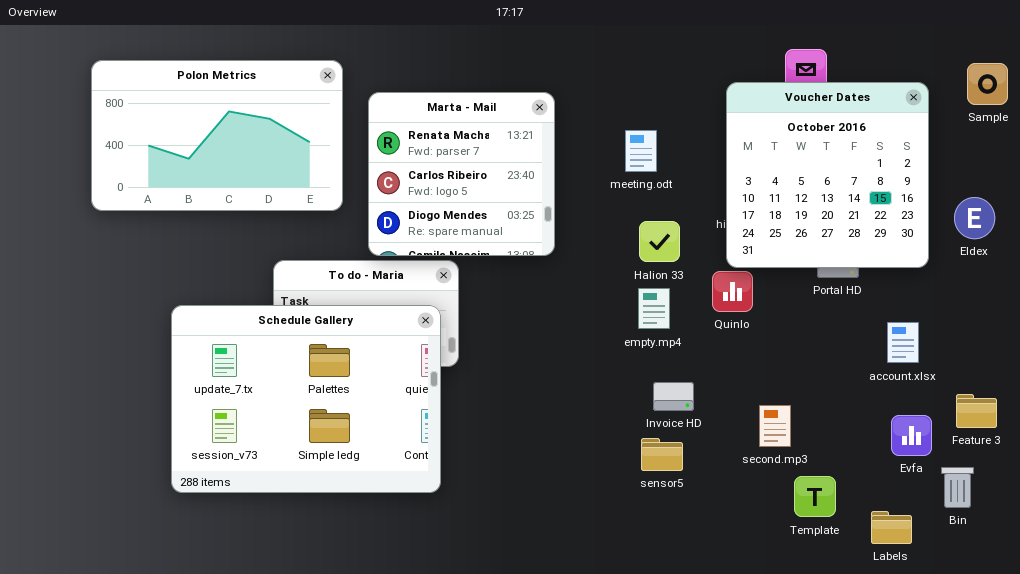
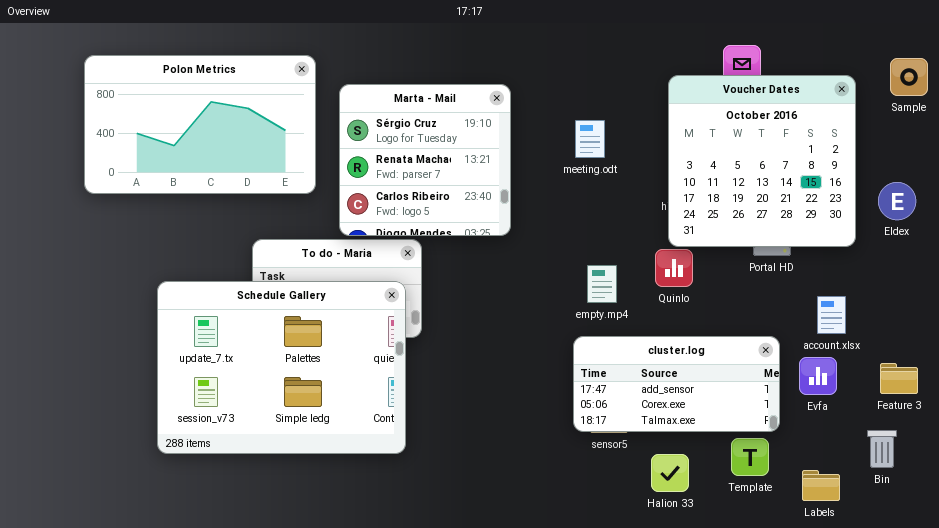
Marta - Mail: [368,92,555,256] -> [339,84,511,236], scrolled up 1 row
Halion 33: [639,221,680,262] -> [651,454,689,492], moved
cluster.log: none -> [573,336,780,432], opened
Evfa: [891,415,932,456] -> [799,357,837,395], moved

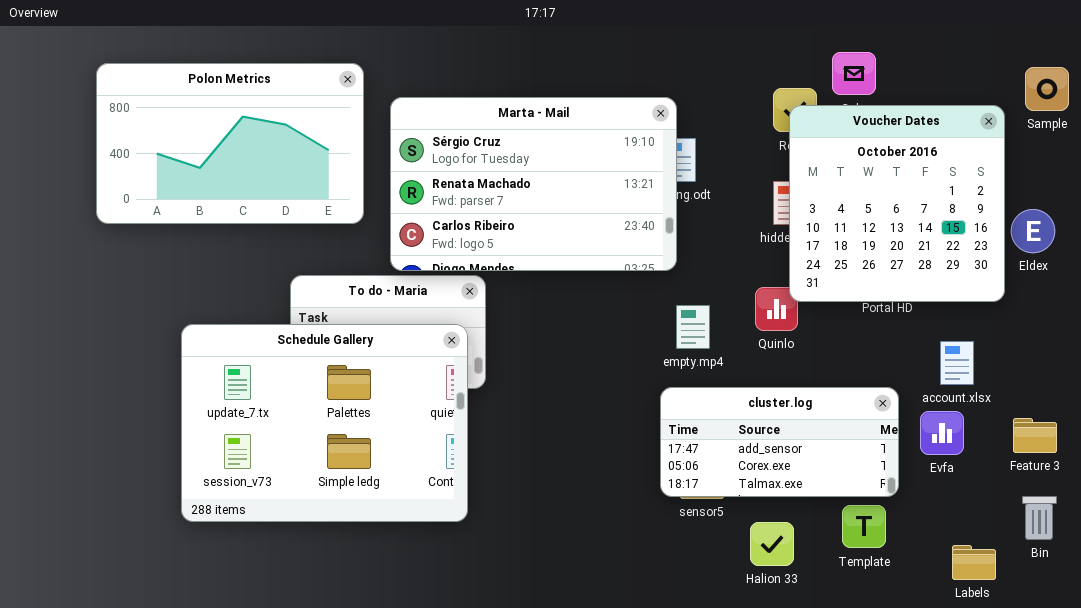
Voucher Dates: [668,75,856,247] -> [789,105,1005,302], moved
Marta - Mail: [339,84,511,236] -> [390,97,677,271], resized
Bin: [867,430,897,468] -> [1022,496,1057,540], moved
Labels: [802,470,840,501] -> [952,545,996,580], moved

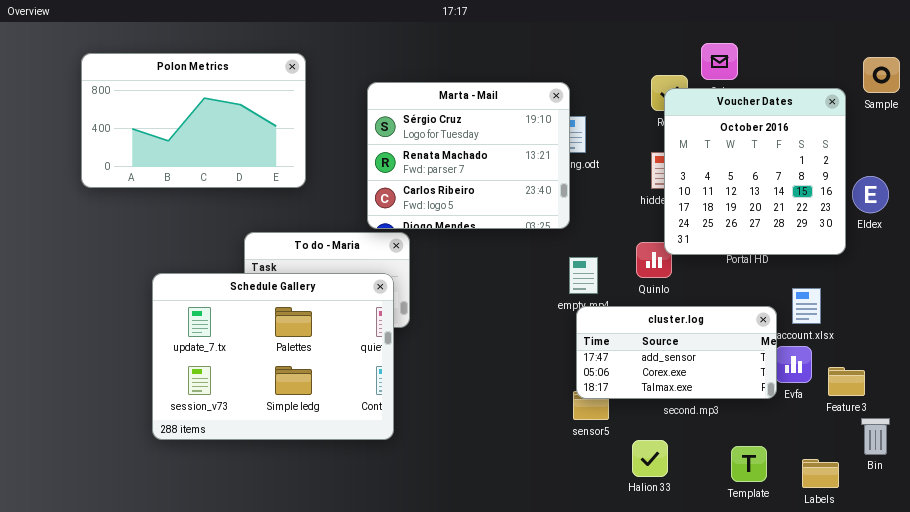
Marta - Mail: [390,97,677,271] -> [367,82,570,229], resized
cluster.log: [660,387,899,497] -> [576,306,777,399], moved
Feature 3: [1013,418,1057,453] -> [828,367,865,396], moved
Template: [842,505,886,548] -> [731,446,767,482], moved

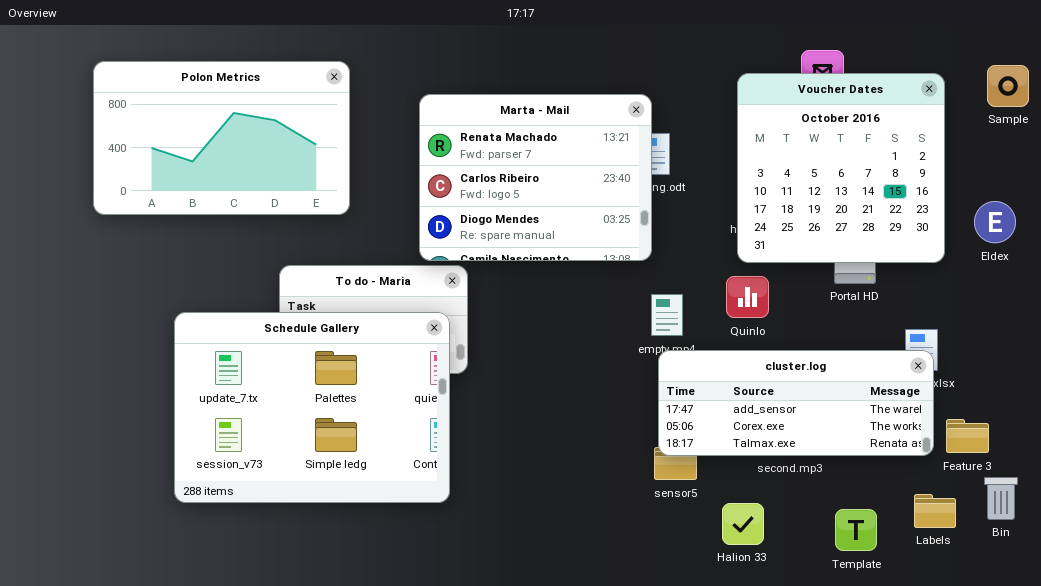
Marta - Mail: [367,82,570,229] -> [419,94,652,261], scrolled down 1 row
Voucher Dates: [664,88,846,255] -> [737,73,945,263], moved
cluster.log: [576,306,777,399] -> [658,350,934,456], resized
Labels: [802,459,839,488] -> [914,494,956,528], moved

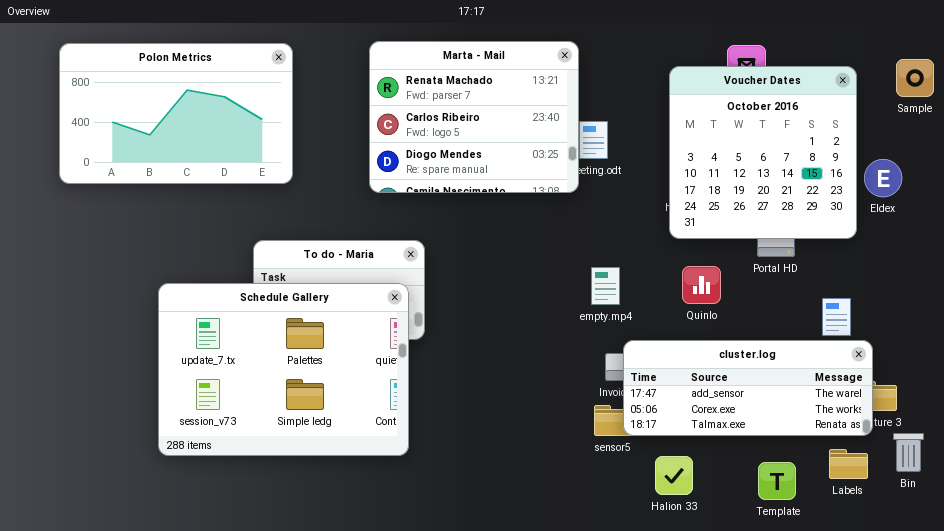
Polon Metrics: [93,61,350,215] -> [59,43,293,184], moved
Marta - Mail: [419,94,652,261] -> [369,41,579,193], moved
Eldex: [974,201,1016,243] -> [864,159,902,197], moved
Quinlo: [726,276,769,318] -> [682,266,721,304], moved
cluster.log: [658,350,934,456] -> [623,340,873,436], moved

